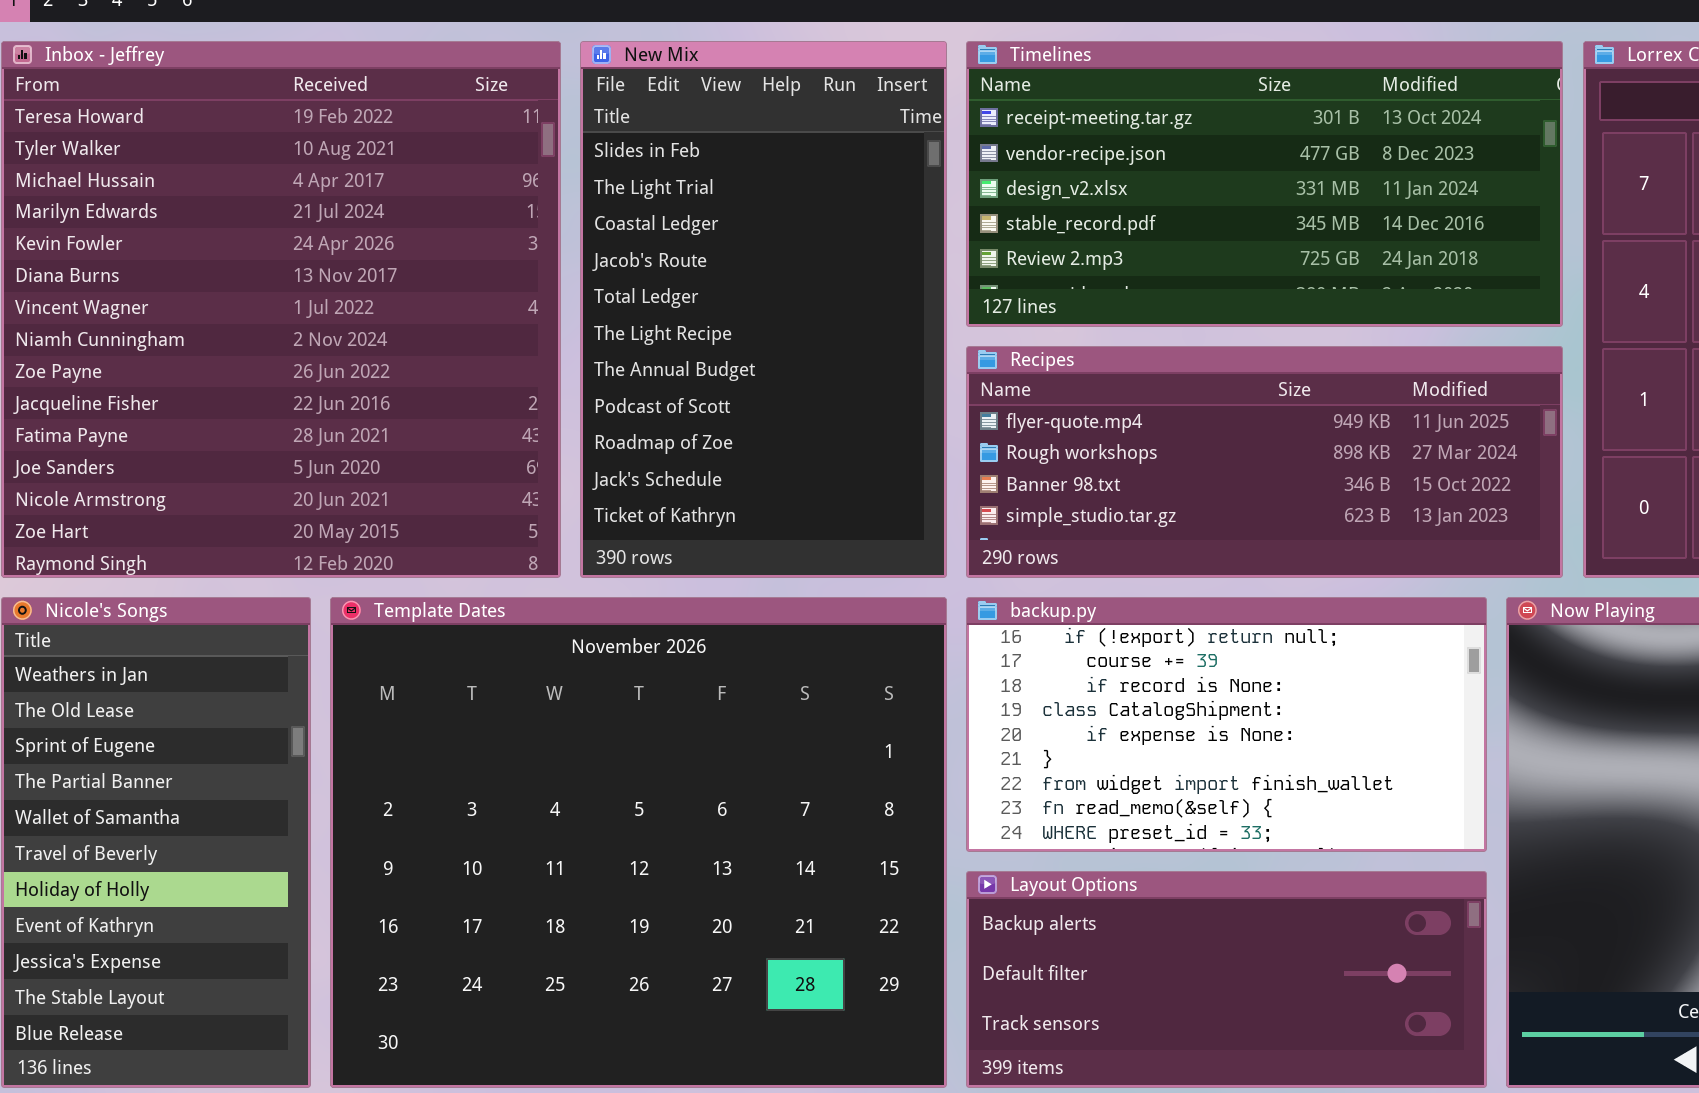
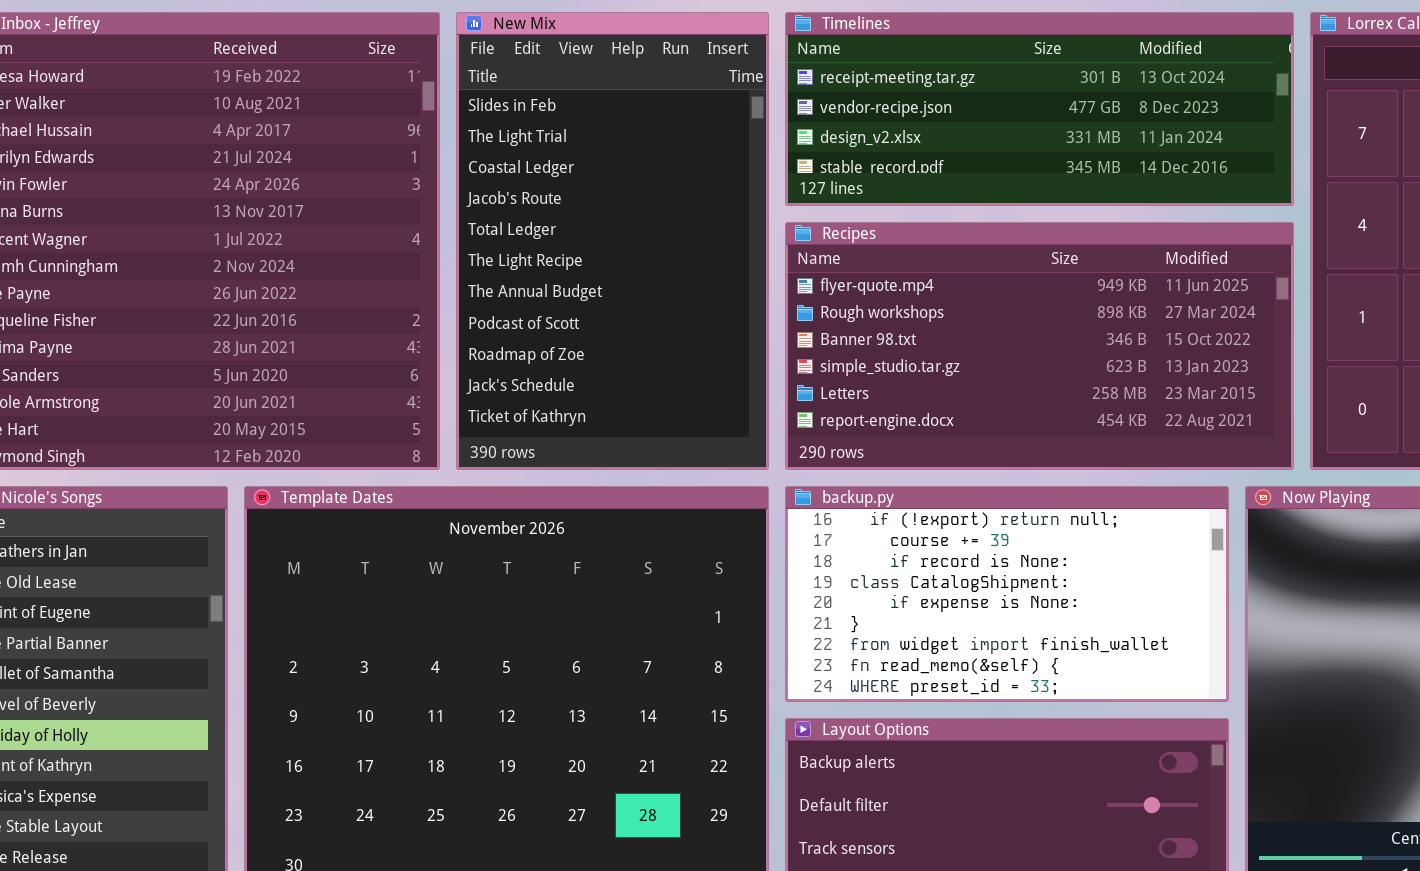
Timelines: [966,41,1563,327] -> [785,12,1294,206], resized
Recipes: [966,346,1563,578] -> [785,222,1294,470], resized

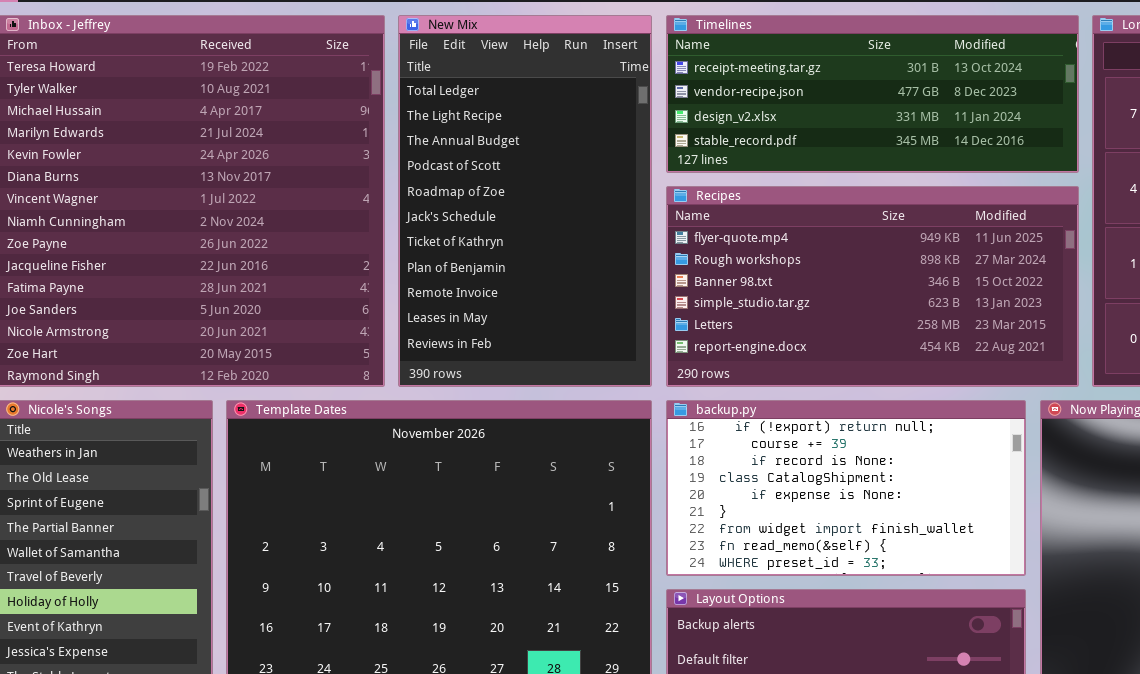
New Mix: [456,12,769,470] -> [398,15,652,387], scrolled down 4 rows

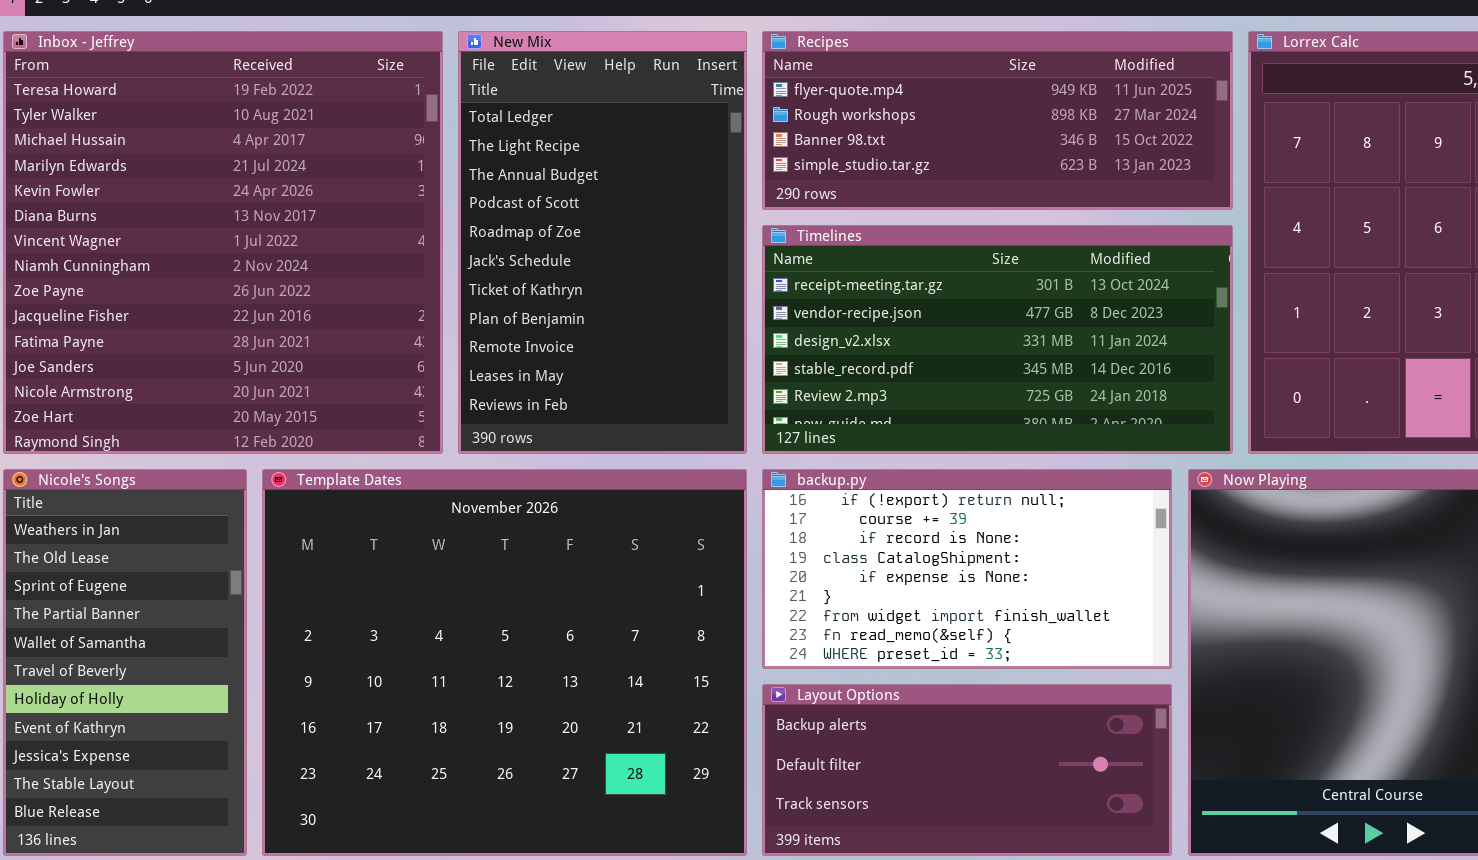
Timelines: [666,15,1079,173] -> [762,225,1233,454], moved, resized
Recipes: [666,186,1079,387] -> [762,31,1233,210], moved, resized

